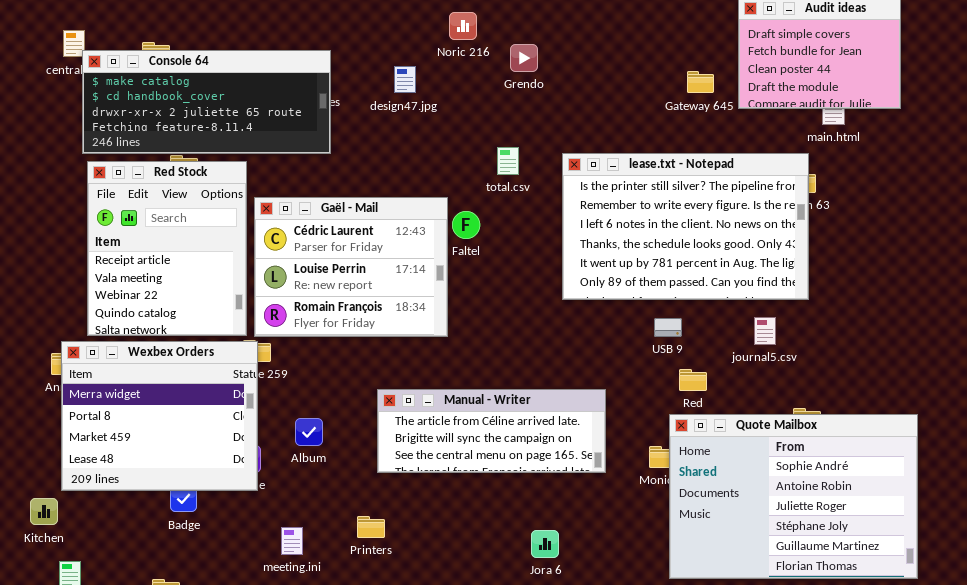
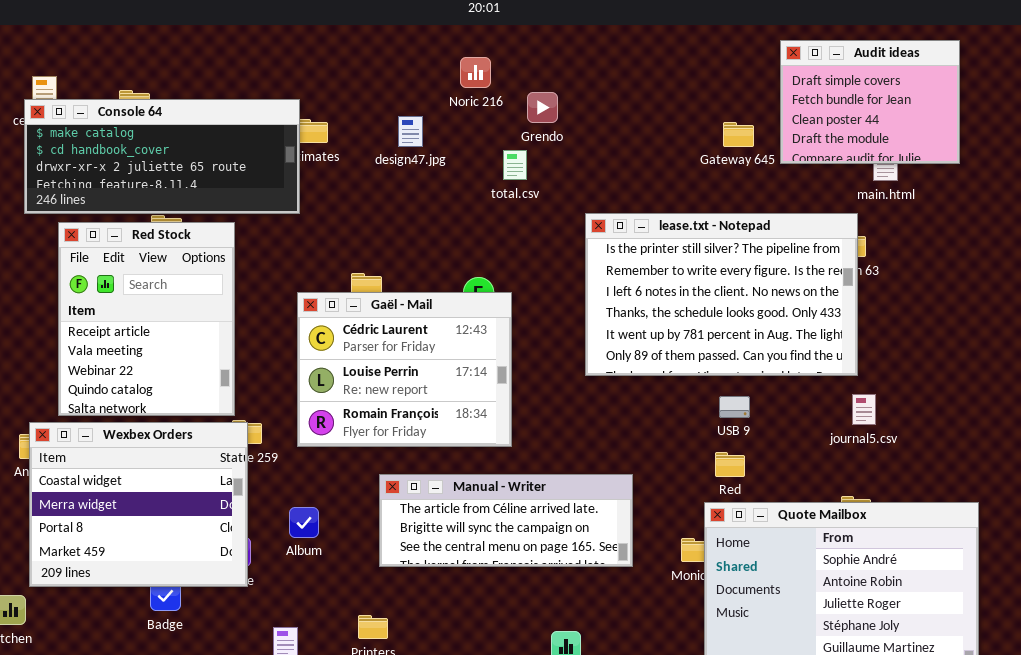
Console 64: [82,50,331,154] -> [24,99,300,214], moved
total.csv: [497,147,519,175] -> [503,150,527,180], moved
Gaël - Mail: [254,197,448,337] -> [297,292,512,447], moved
journal5.csv: [754,317,776,345] -> [852,394,876,425], moved
USB 9: [654,318,682,337] -> [719,396,750,418], moved
Wexbex Orders: [61,341,258,491] -> [29,422,248,587], scrolled up 1 row

